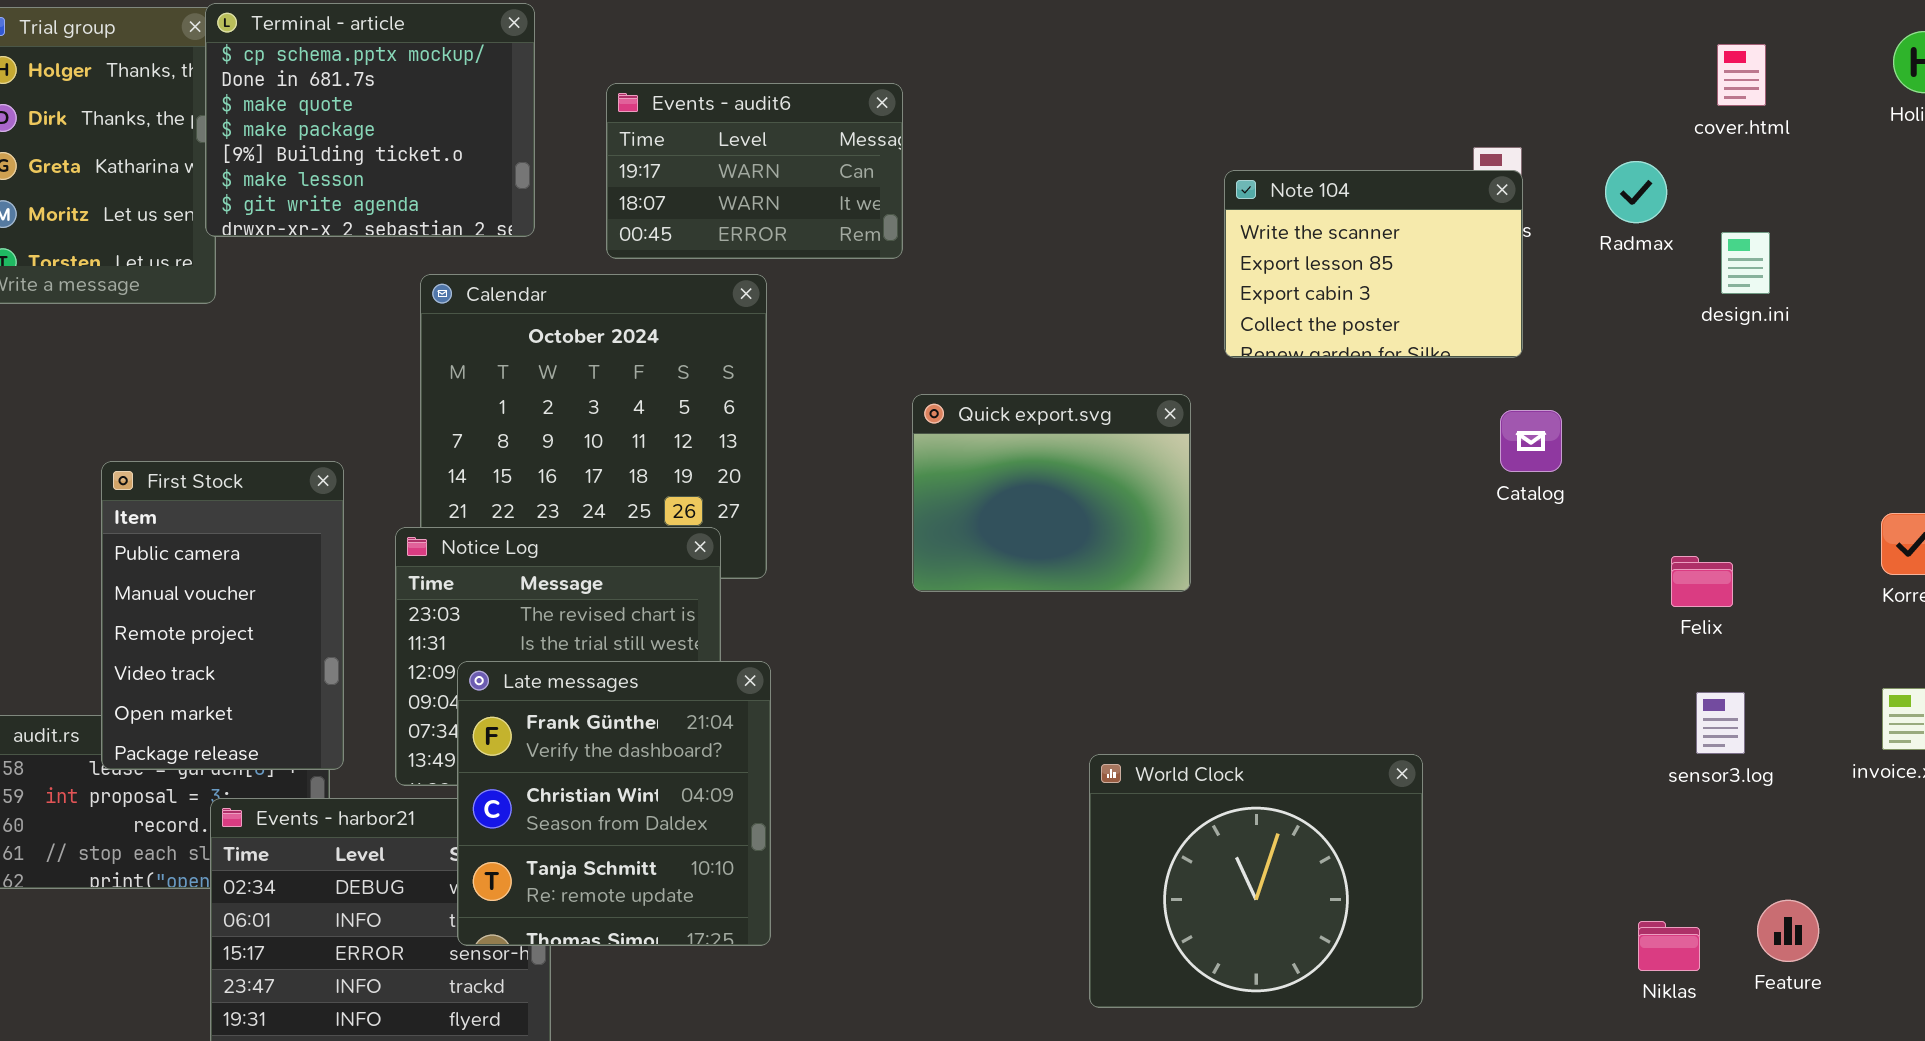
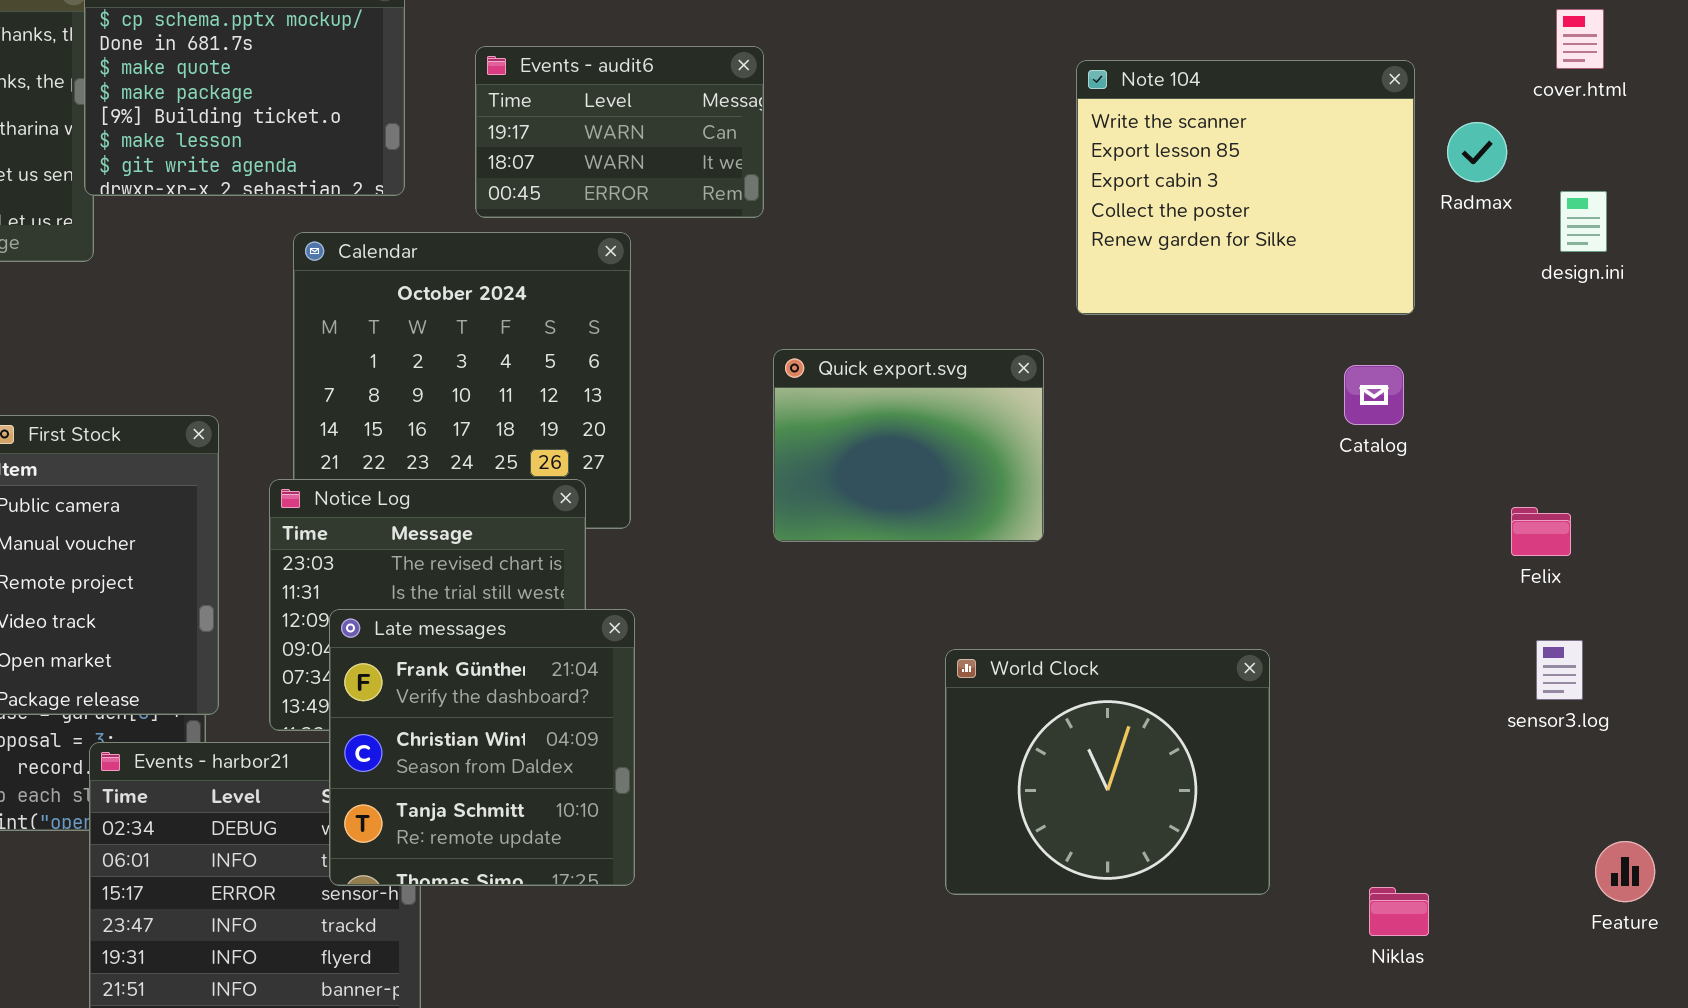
Note 104: [1224,170,1523,358] -> [1076,60,1415,315], resized
World Clock: [1089,754,1423,1008] -> [945,649,1270,895], moved
Niklas: [1638,921,1700,971] -> [1369,887,1429,936], moved

